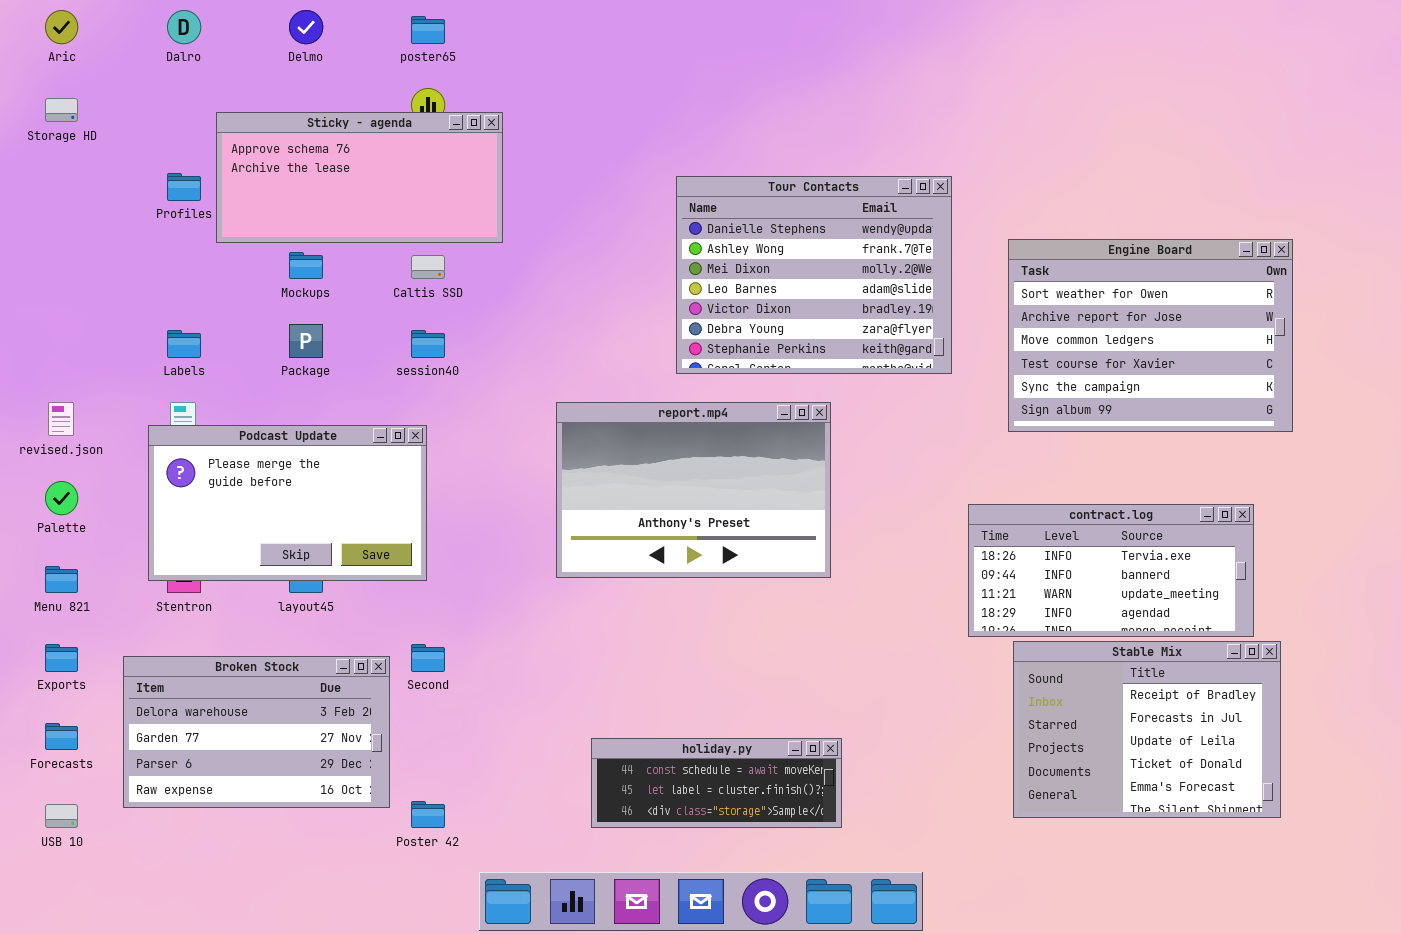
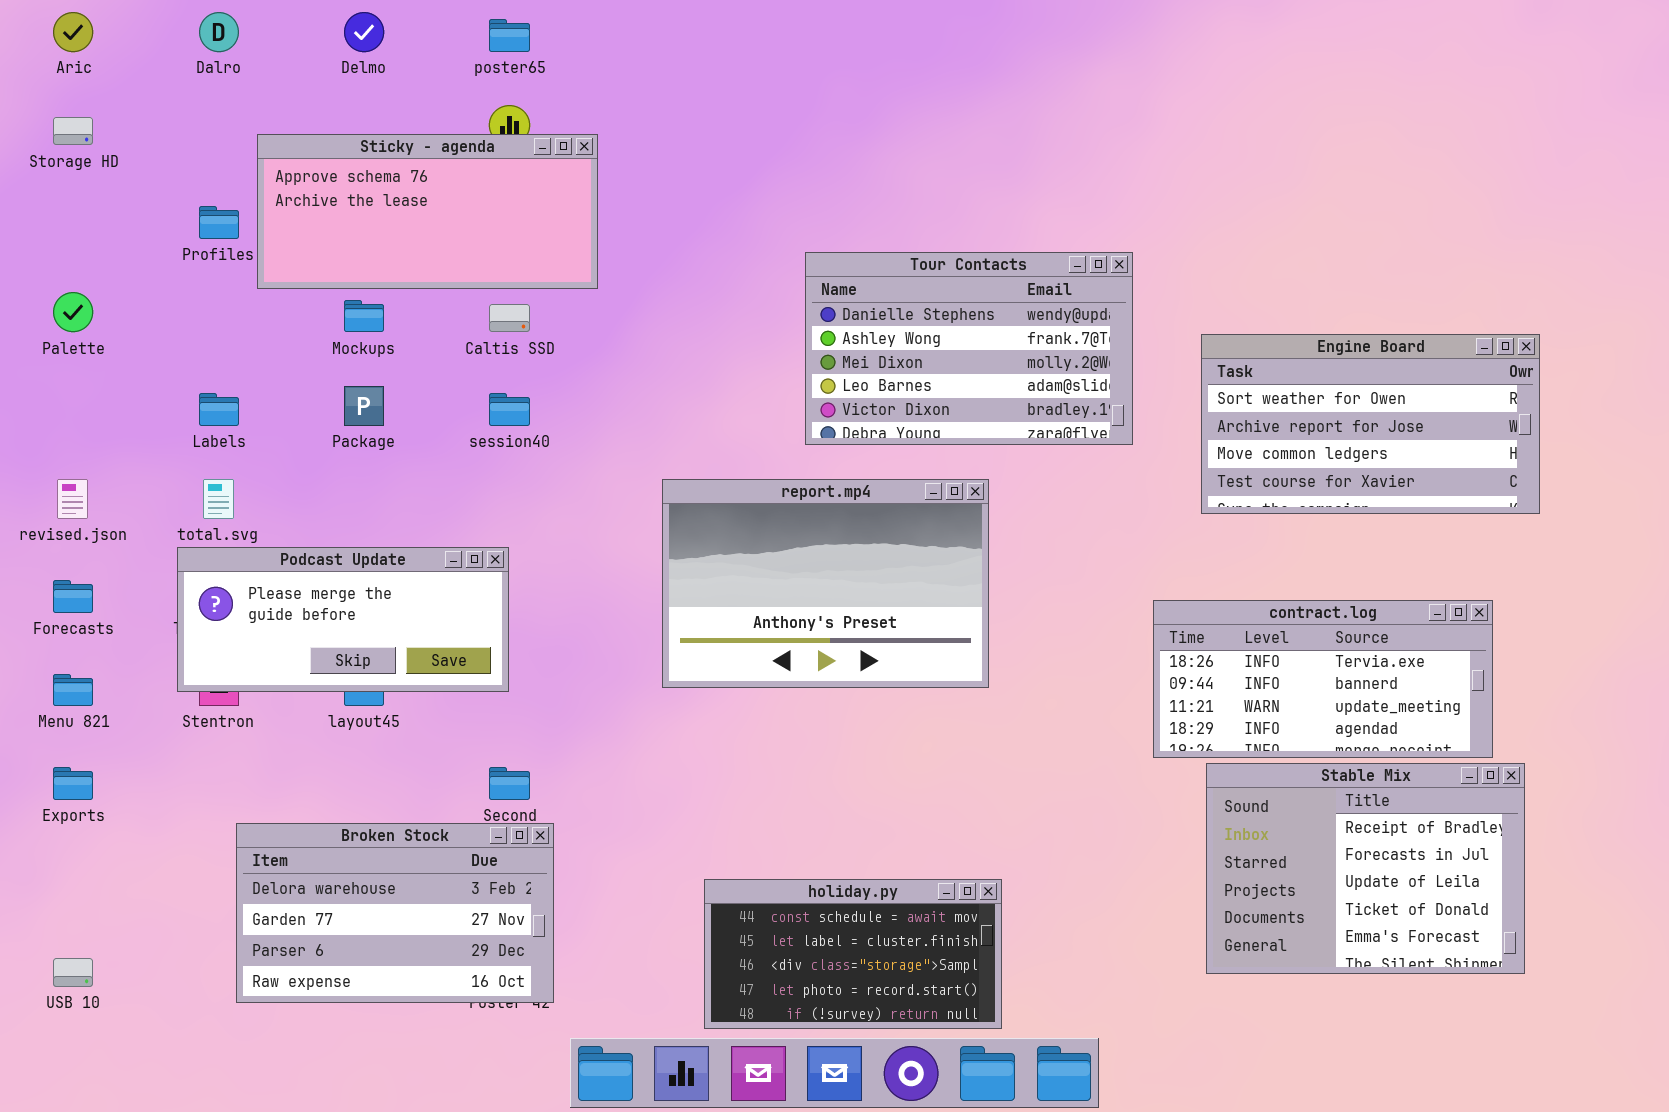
Tour Contacts: [676,176,952,374] -> [805,252,1133,445], resized
Engine Board: [1008,239,1293,432] -> [1201,334,1540,514], resized
Podcast Update: [148,425,427,581] -> [177,547,509,692], resized
Palette: [45,481,78,515] -> [53,292,93,332], moved
Broken Stock: [123,656,390,808] -> [236,823,554,1003], moved
Forecasts: [45,723,78,750] -> [53,580,93,613], moved
holiday.py: [591,738,842,828] -> [704,879,1002,1029], resized

